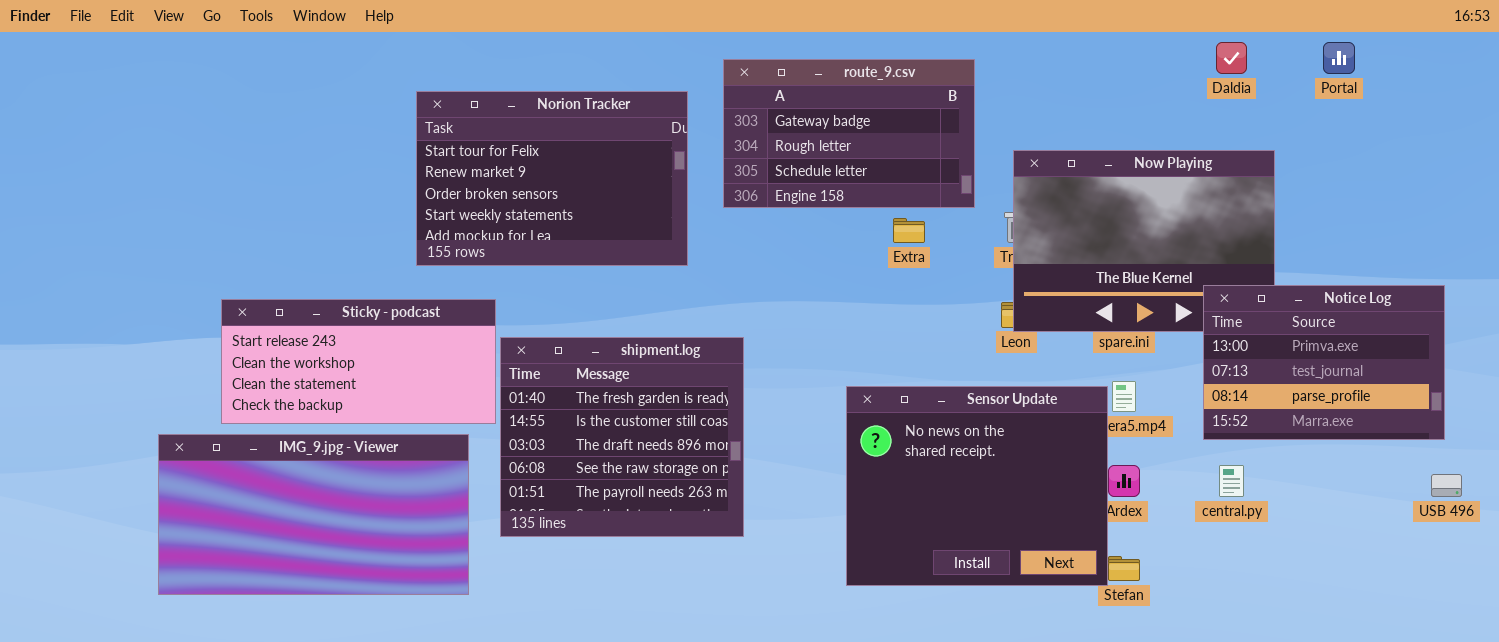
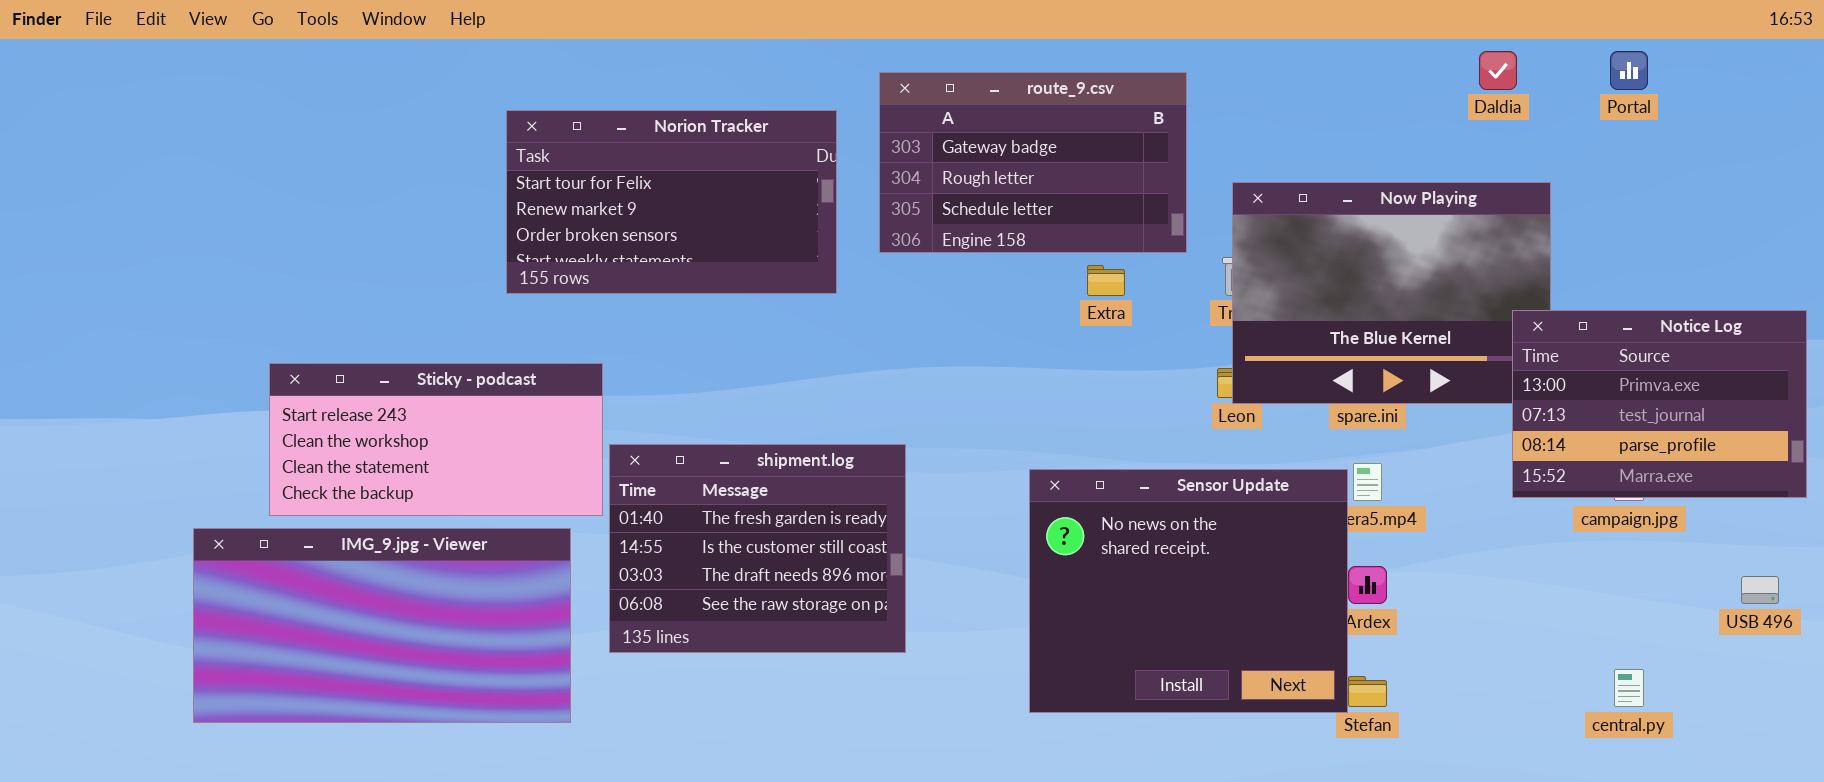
Norion Tracker: [416,91,688,266] -> [506,110,837,294], resized
Notice Log: [1203,285,1445,440] -> [1512,310,1807,498], moved
shipment.log: [500,337,744,537] -> [609,444,906,653], resized
central.py: [1219,465,1244,497] -> [1614,669,1644,707], moved

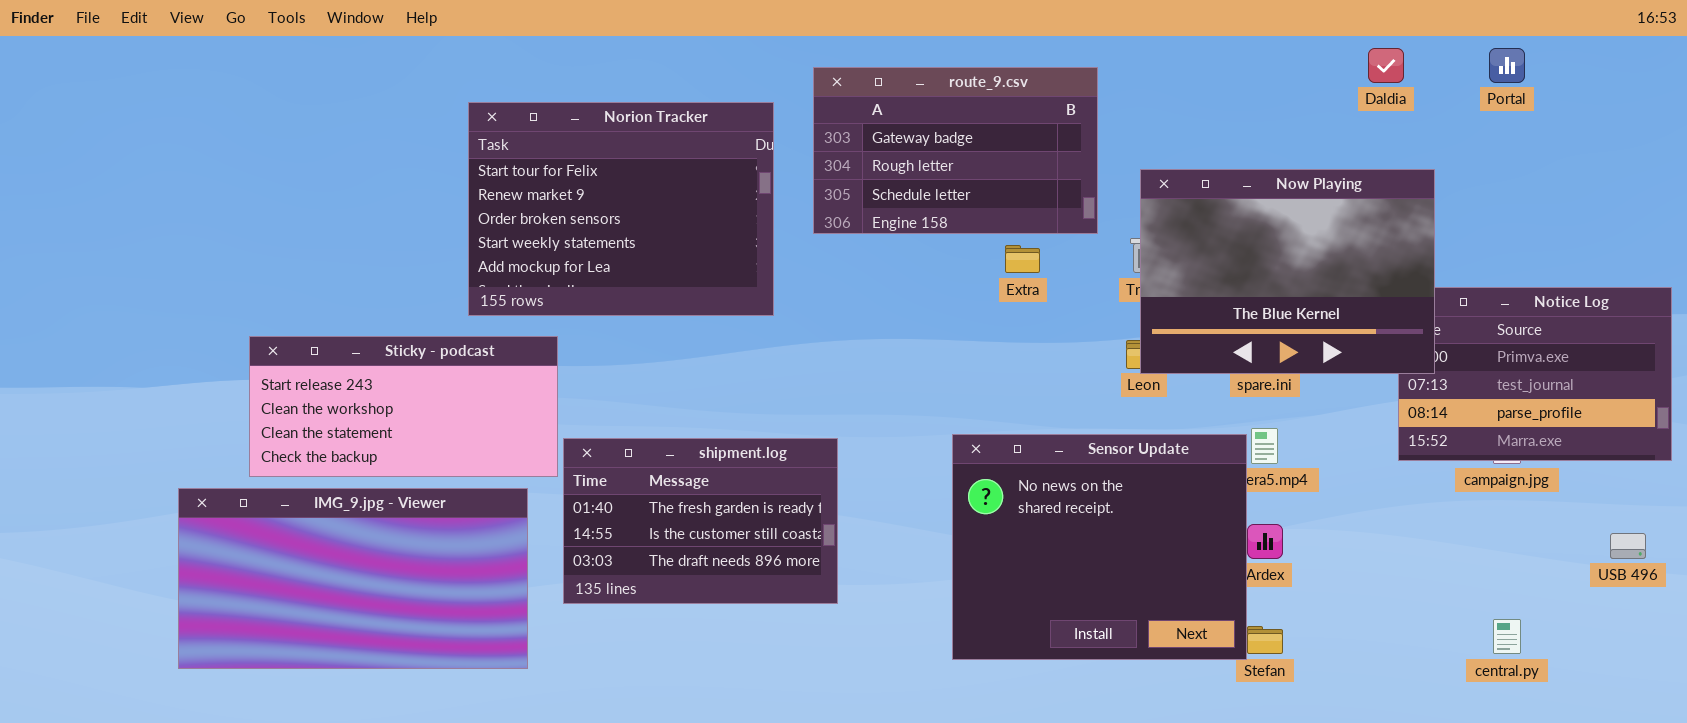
Norion Tracker: [506,110,837,294] -> [468,102,774,316], resized
Now Playing: [1232,182,1551,404] -> [1140,169,1435,374], raised
shipment.log: [609,444,906,653] -> [563,438,838,604], resized

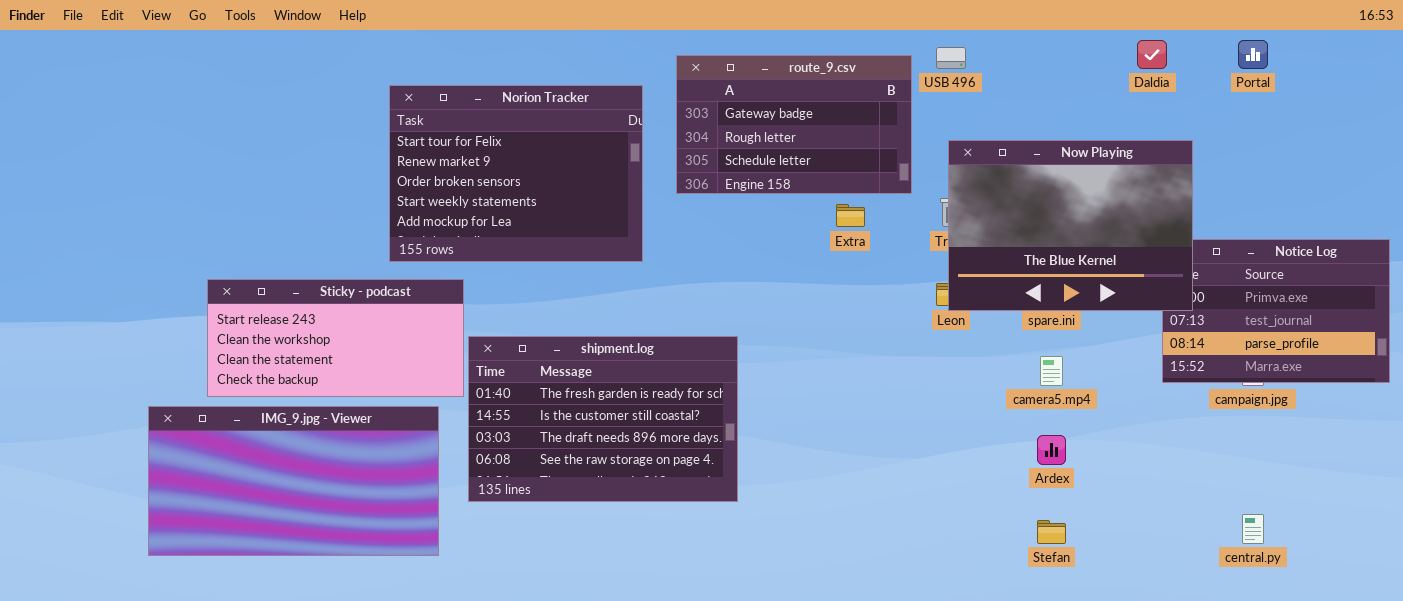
Sensor Update: [952,434,1247,660] -> none, closed
shipment.log: [563,438,838,604] -> [468,336,738,502], resized
USB 496: [1610,533,1646,559] -> [936,47,966,69], moved

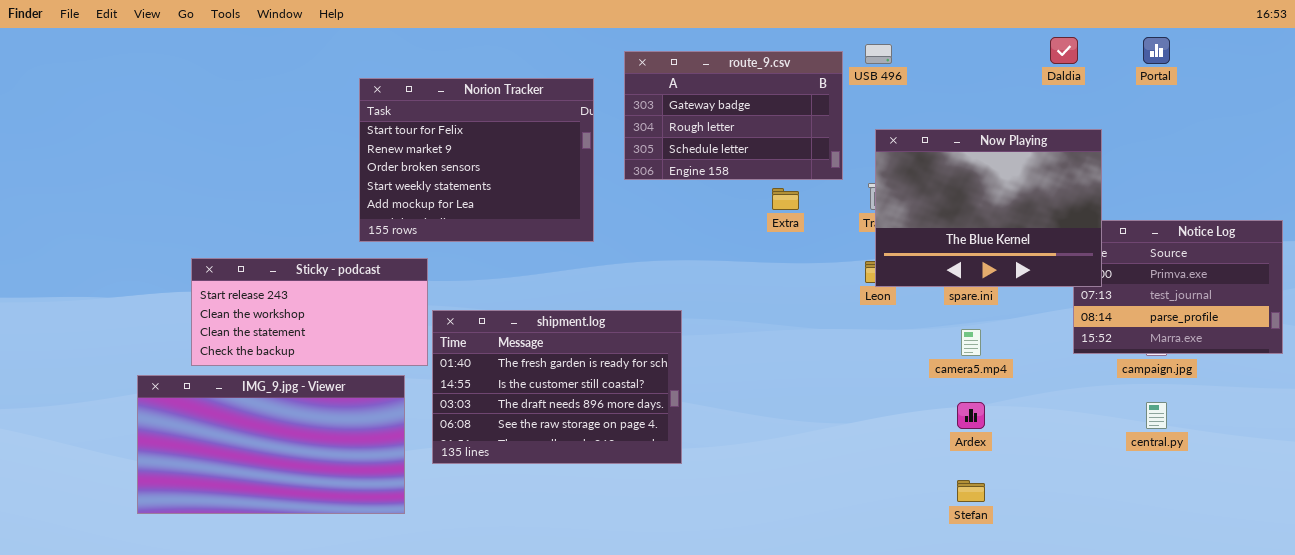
central.py: [1242,514,1264,544] -> [1146,402,1167,429], moved

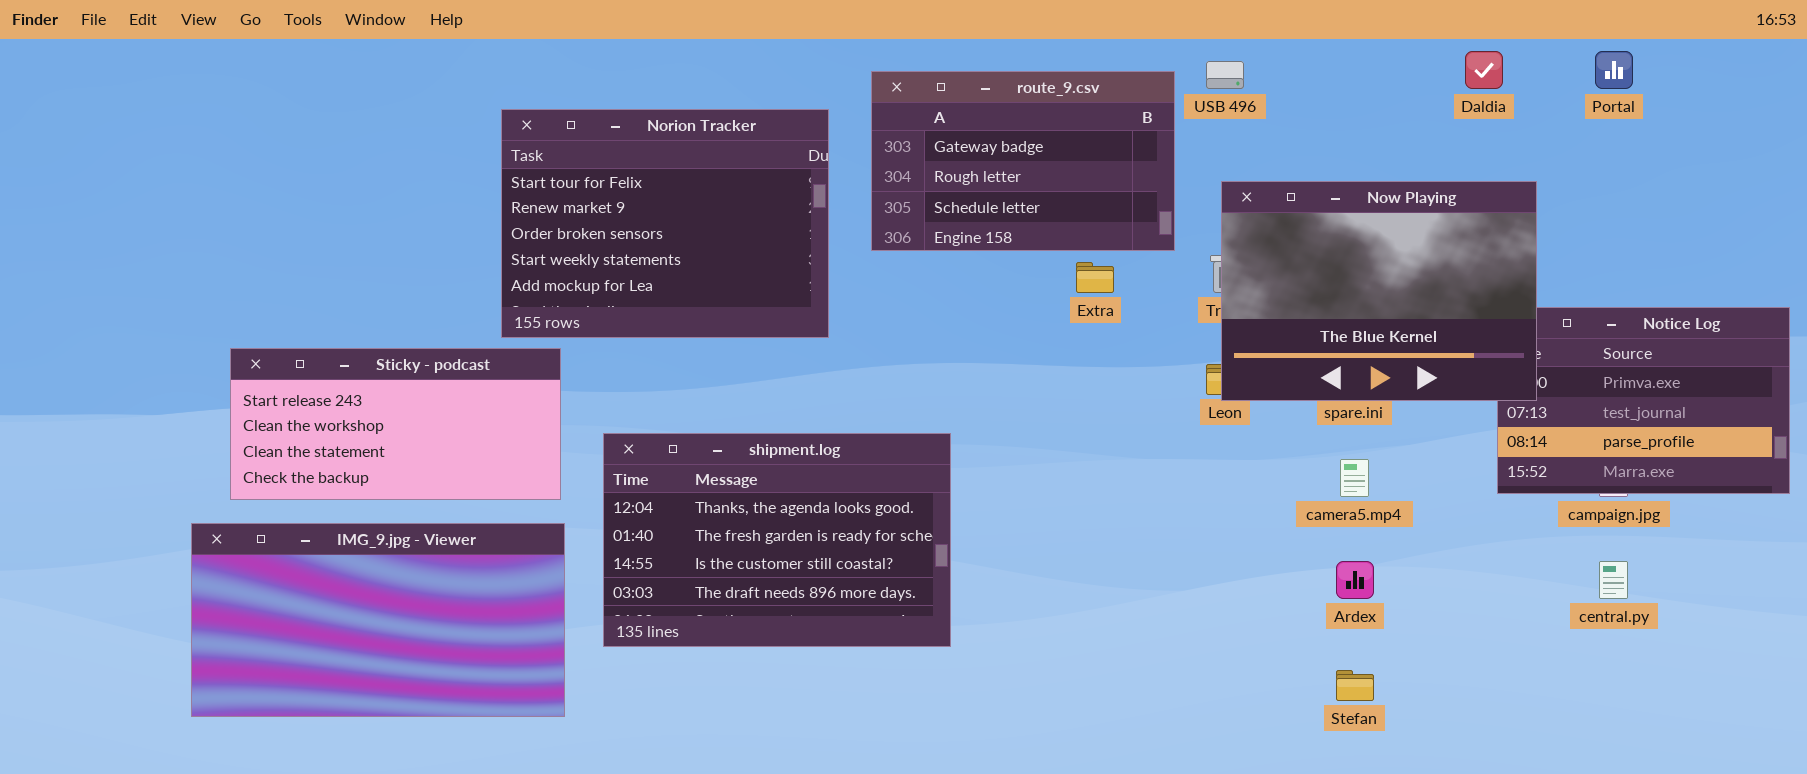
Sticky - podcast: [191,258,428,366] -> [230,348,561,500], moved
shipment.log: [432,310,682,464] -> [603,433,951,647], scrolled up 1 row

